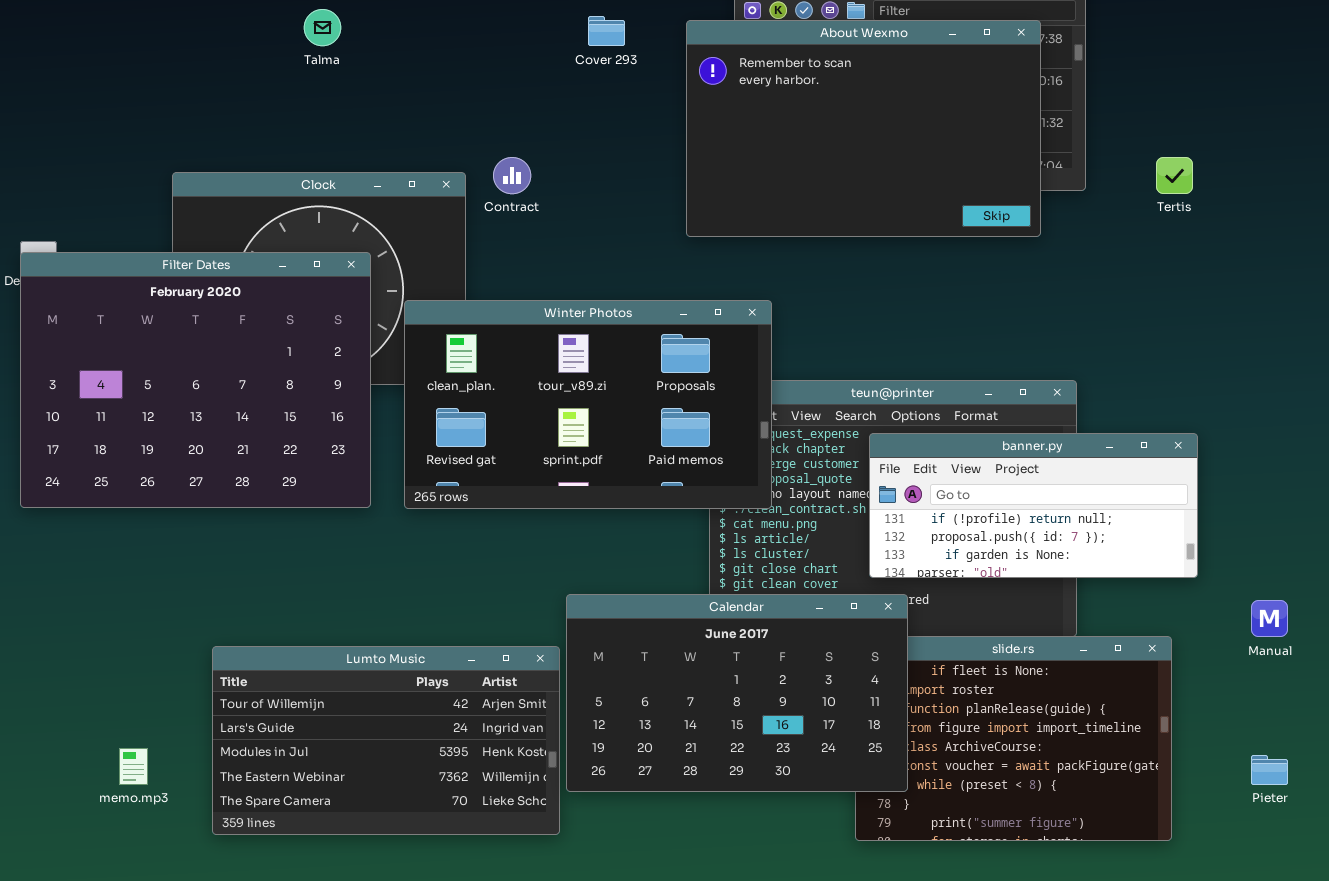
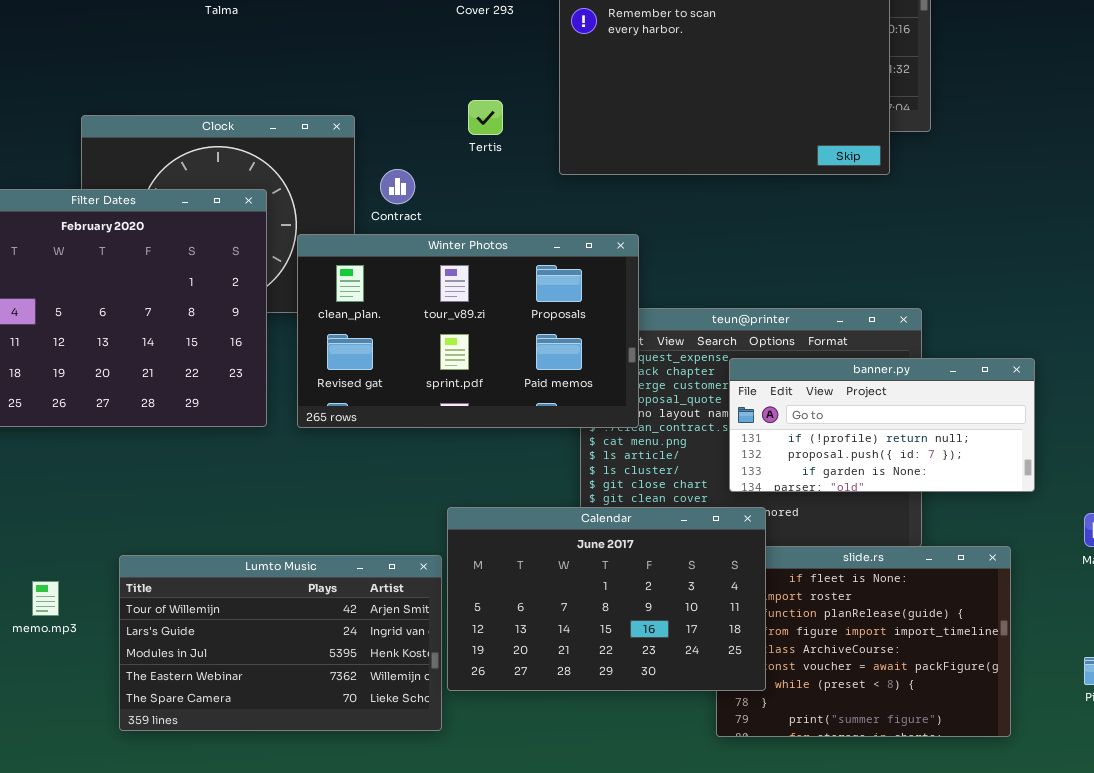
Contract: [493,157,531,194] -> [380,169,415,204], moved
Tertis: [1156,157,1193,194] -> [468,100,503,135], moved
memo.mp3: [119,748,148,785] -> [32,581,59,616], moved

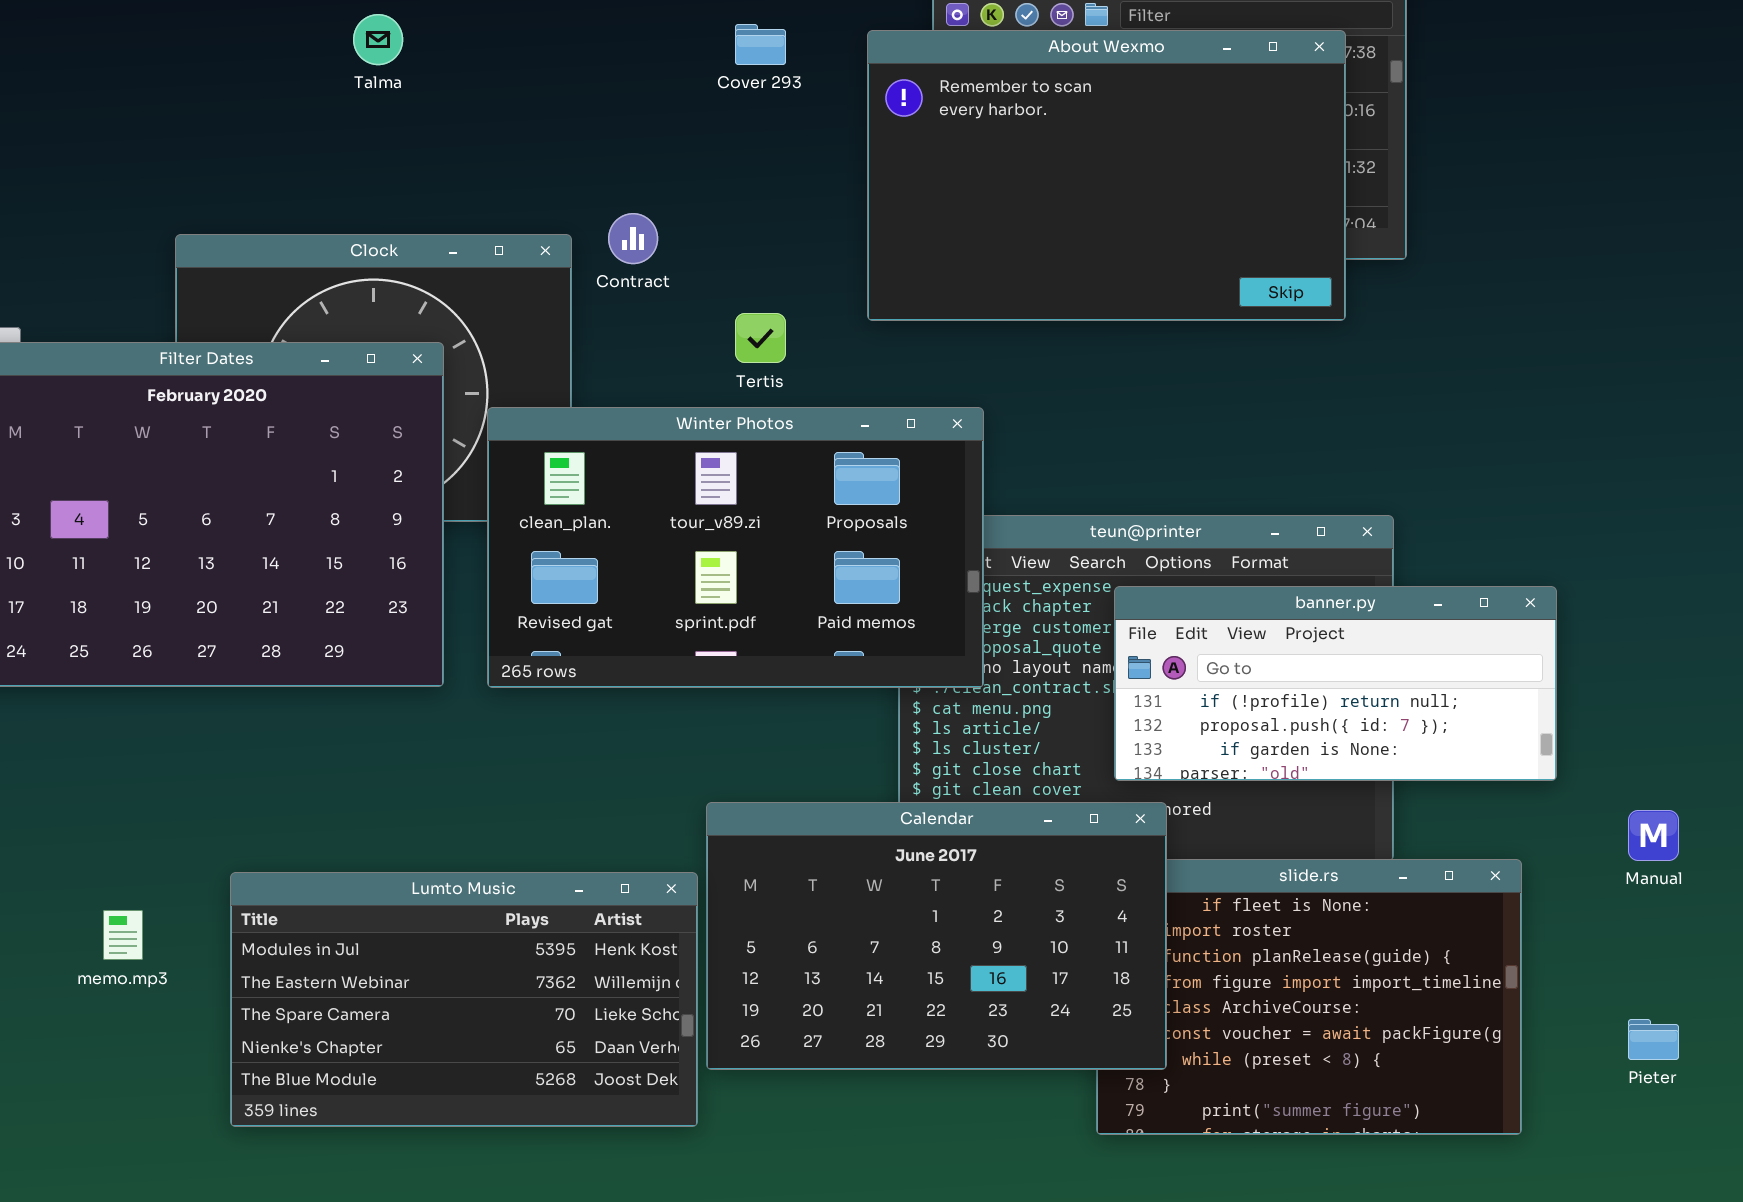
Tertis: [468,100,503,135] -> [735,313,786,363], moved
Contract: [380,169,415,204] -> [608,213,658,264], moved
Lumto Music: [119,555,442,731] -> [230,872,698,1127], scrolled down 2 rows

